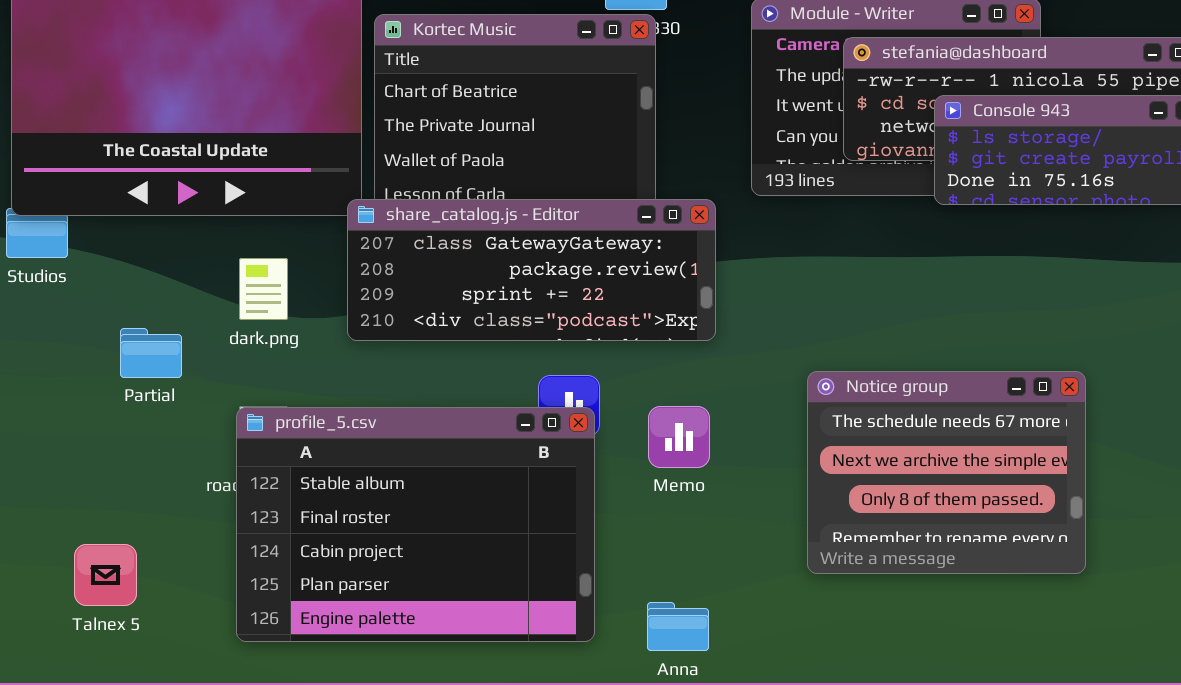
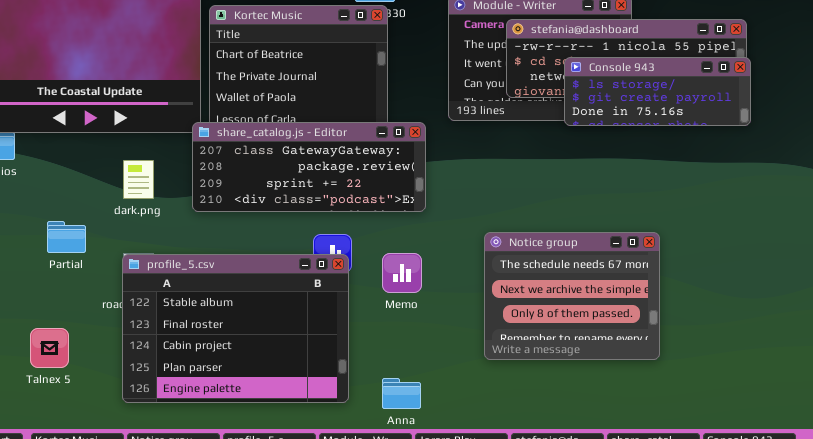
Partial: [120,328,182,378] -> [47,221,86,253], moved
Talnex 5: [74,544,137,606] -> [30,328,69,368], moved

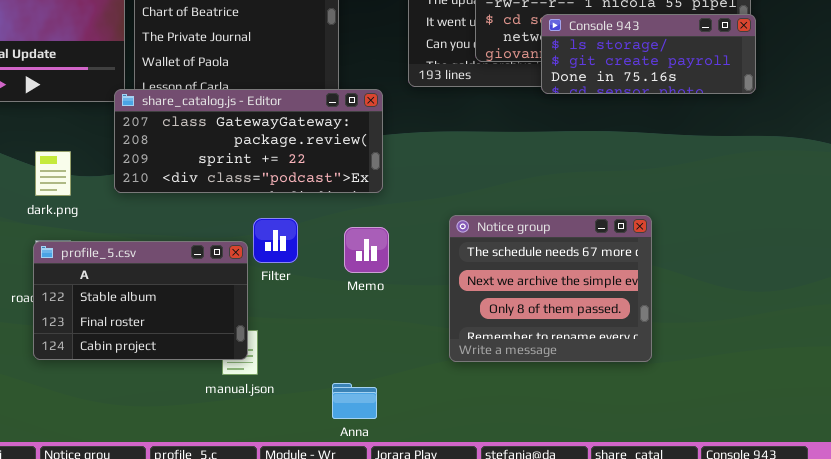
dark.png: [123,160,154,199] -> [35,151,71,196], moved
Memo: [382,253,422,293] -> [344,227,389,273], moved
profile_5.csv: [122,254,349,403] -> [33,241,248,360], resized

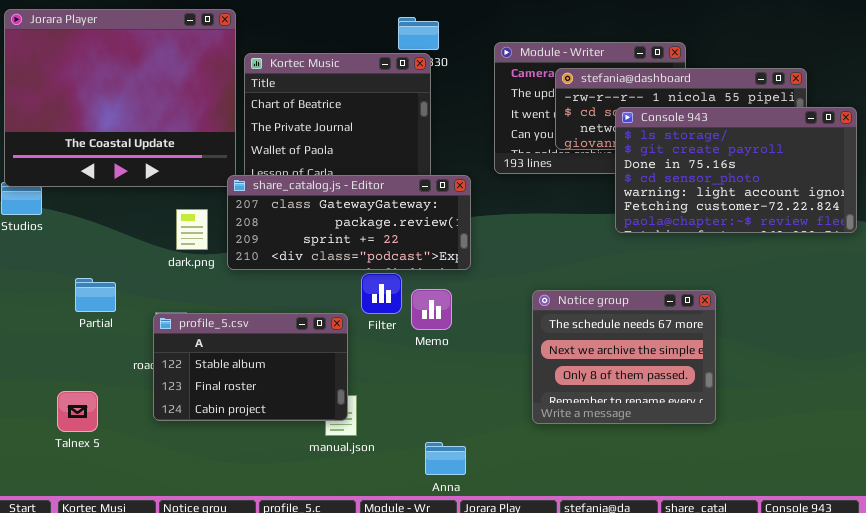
Console 943: [541,14,756,94] -> [615,107,857,233], resized
dark.png: [35,151,71,196] -> [176,209,208,250], moved
Filter: [253,218,298,263] -> [361,273,402,314], moved
Memo: [344,227,389,273] -> [411,289,452,330], moved

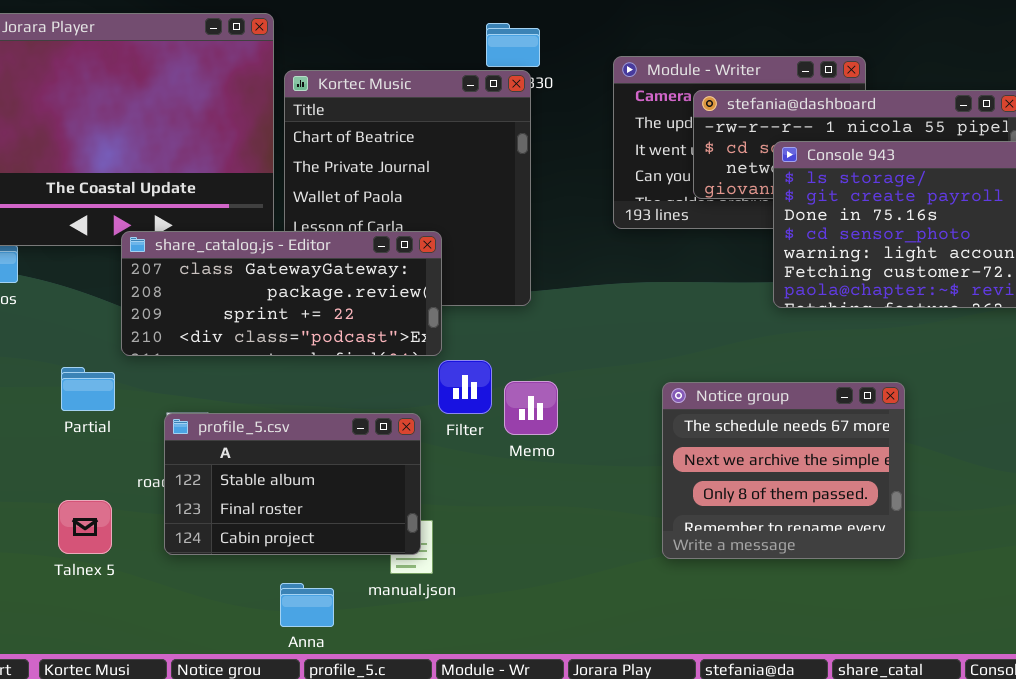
share_catalog.js - Editor: [227,175,471,270] -> [121,231,442,356], moved
Talnex 5: [57,391,98,432] -> [58,500,112,554], moved
Anna: [425,442,466,475] -> [280,583,334,627], moved

